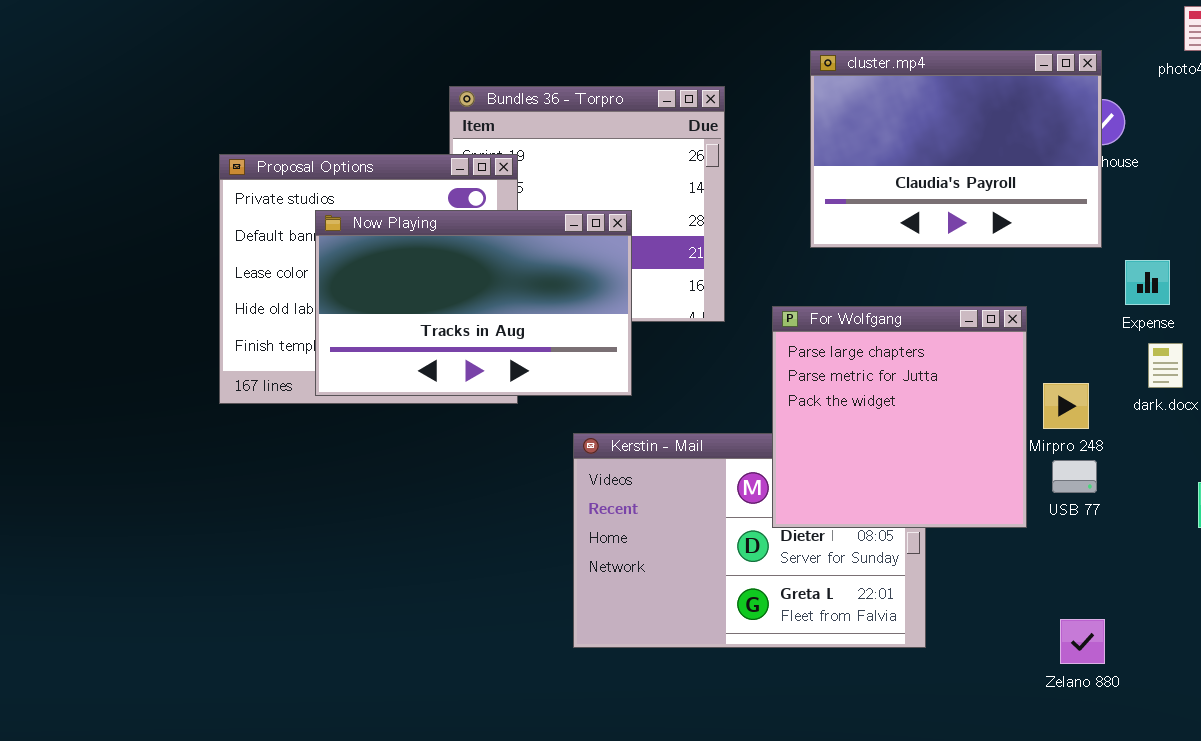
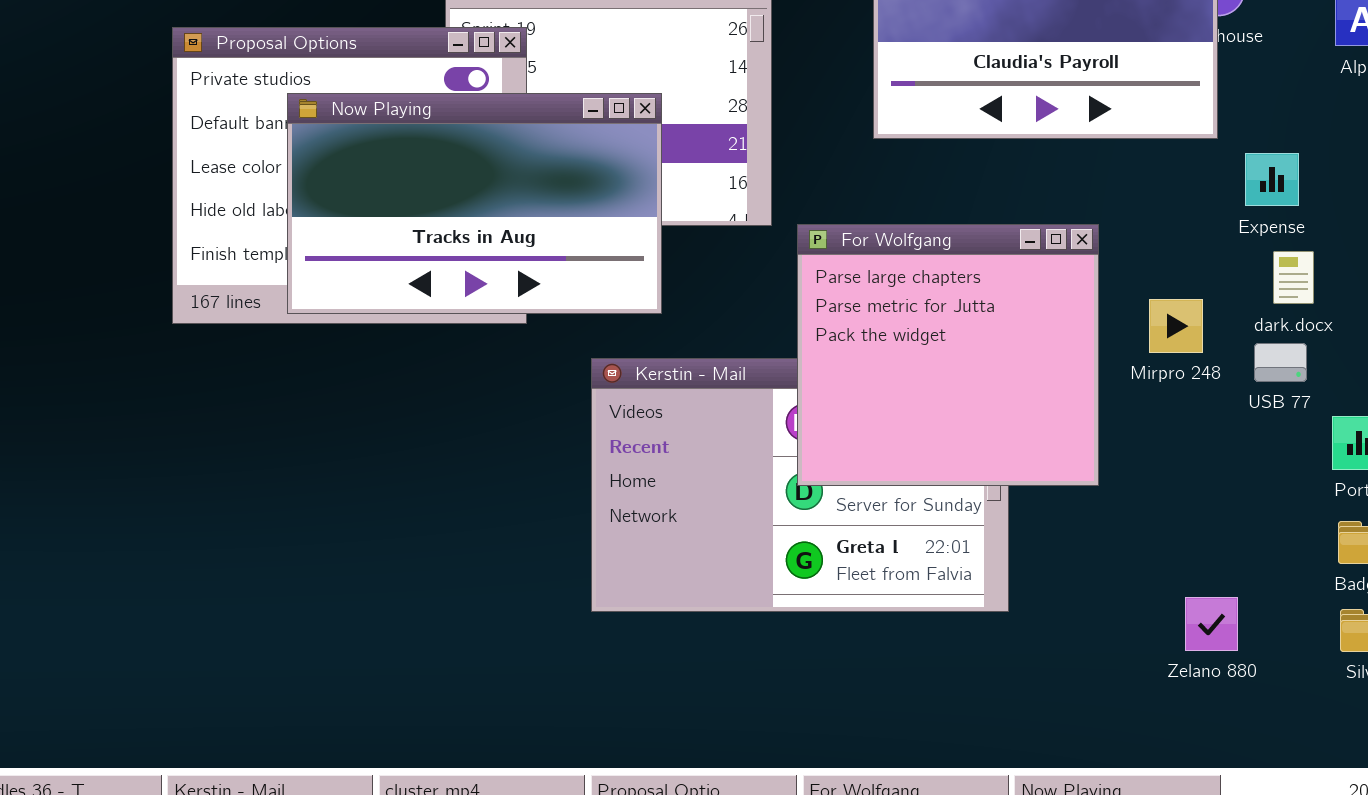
For Wolfgang: [772,306,1027,528] -> [797,224,1099,486], moved
USB 77: [1052,460,1097,493] -> [1254,343,1307,382], moved
Zelano 880: [1060,619,1105,664] -> [1185,597,1238,651], moved

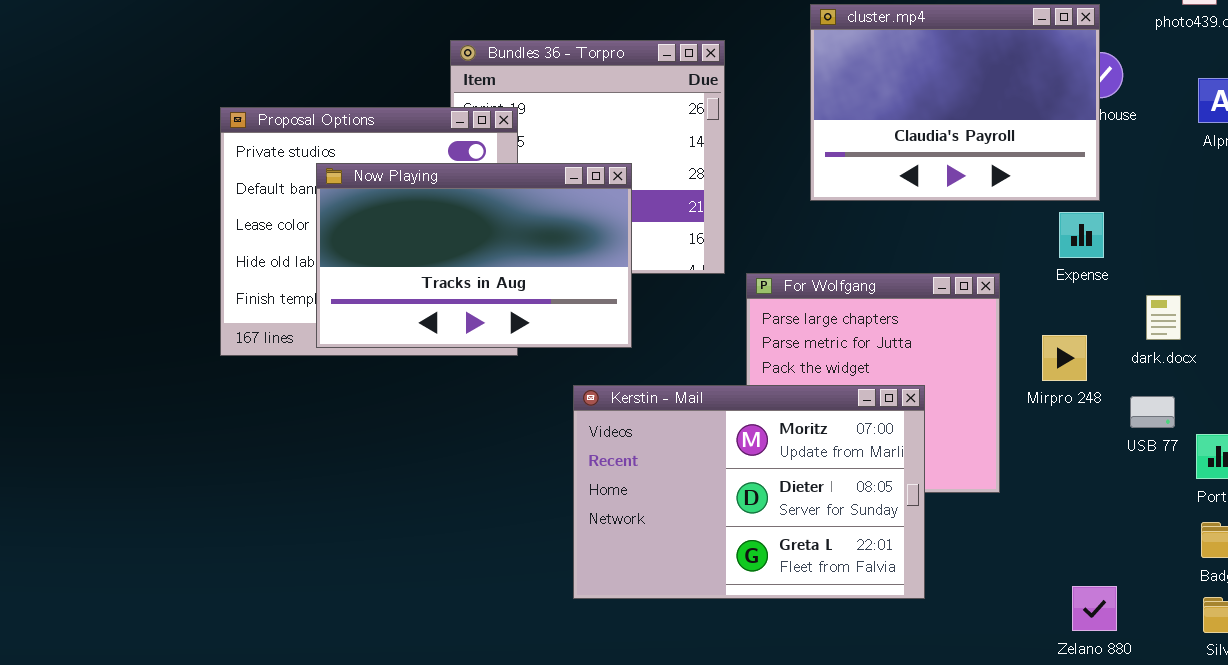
Expense: [1245,153,1299,206] -> [1059,212,1104,258], moved
USB 77: [1254,343,1307,382] -> [1130,396,1175,428], moved
Kerstin - Mail: [591,358,1009,612] -> [573,385,925,599], raised

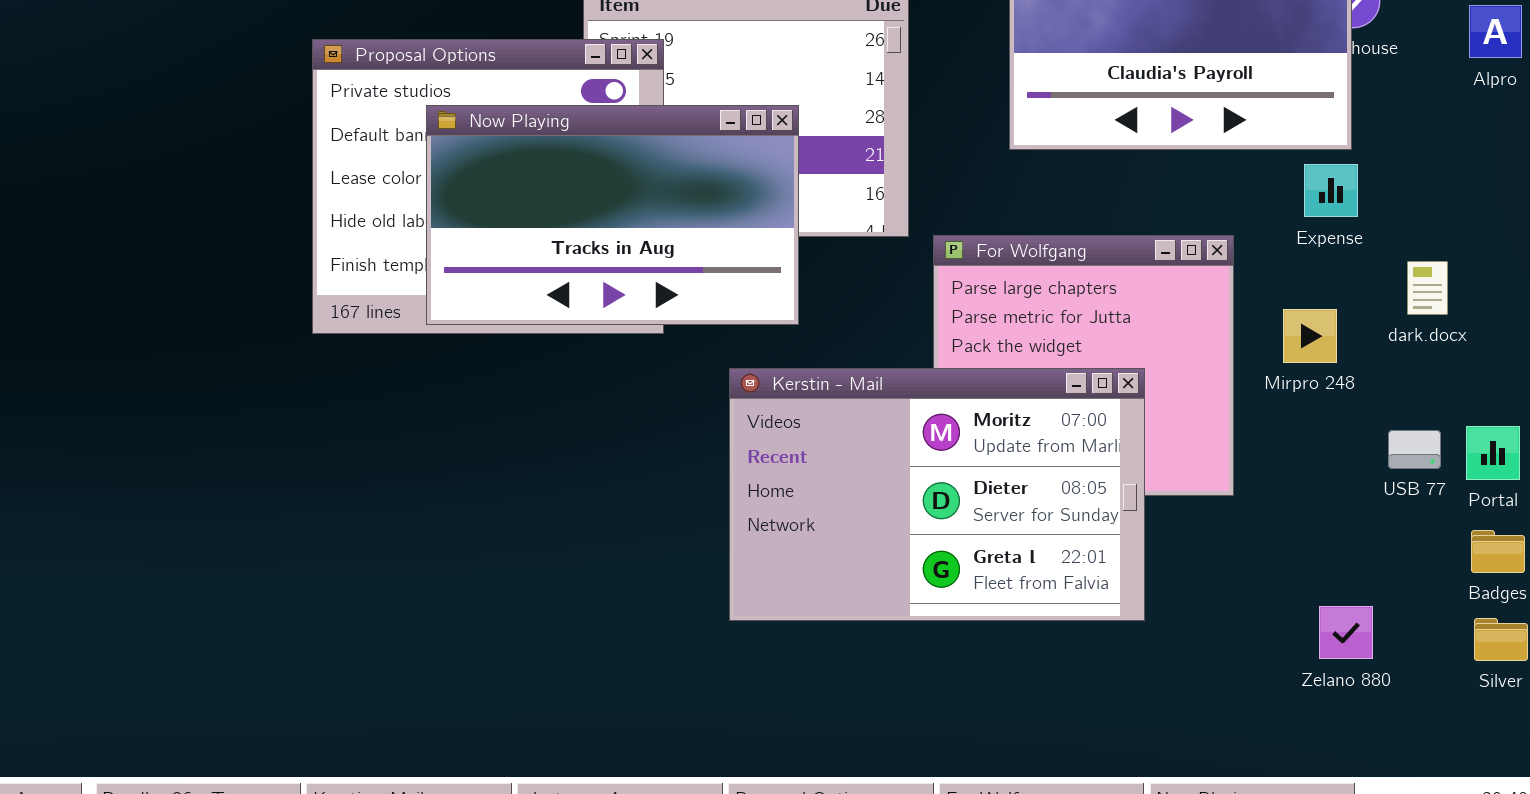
USB 77: [1130,396,1175,428] -> [1388,430,1441,469], moved

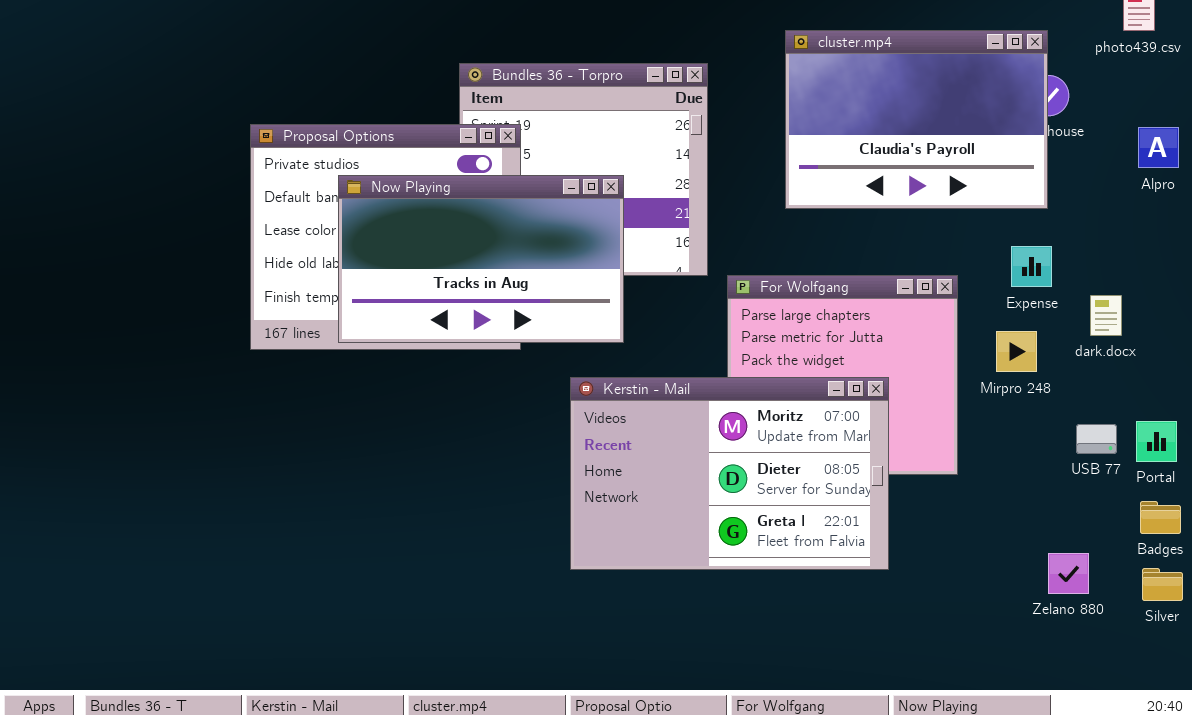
Alpro: [1469,5,1522,58] -> [1138,127,1179,168], moved
Expense: [1304,164,1358,217] -> [1011,246,1052,287], moved
Zelano 880: [1319,606,1373,659] -> [1048,553,1089,594], moved

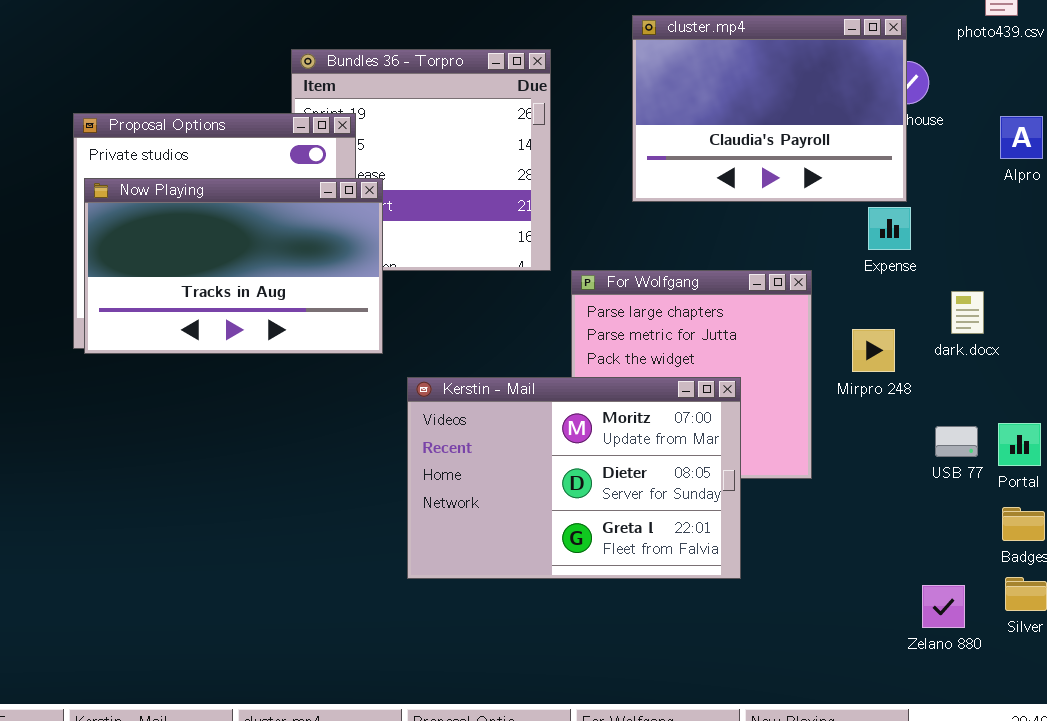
Now Playing: [338,175,624,343] -> [84,178,383,354], moved
Expense: [1011,246,1052,287] -> [868,207,911,250], moved
Zelano 880: [1048,553,1089,594] -> [922,585,965,628], moved

